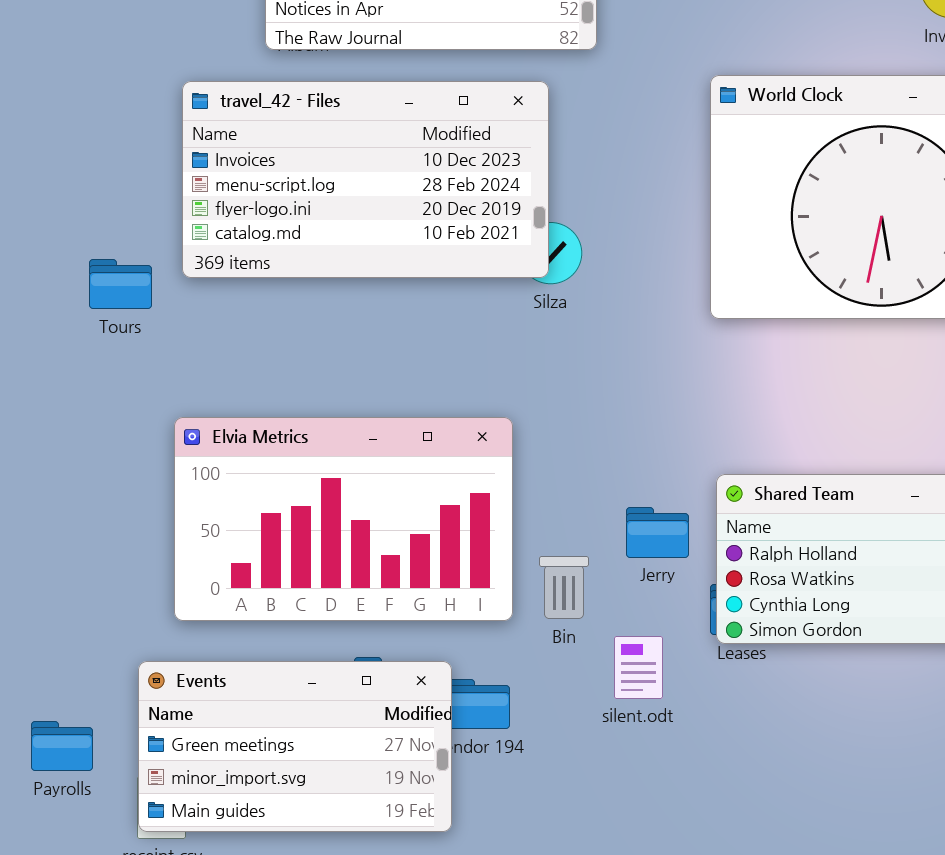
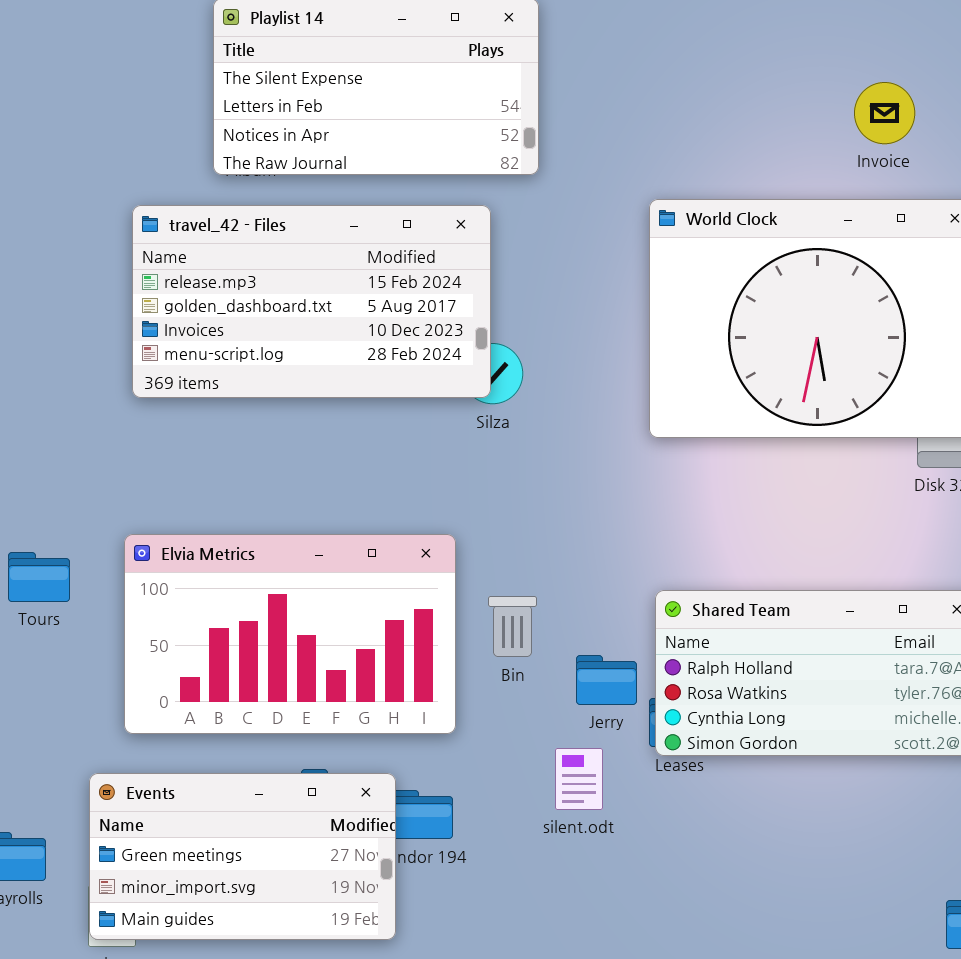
travel_42 - Files: [182,81,549,278] -> [132,205,491,398], scrolled up 2 rows
Tours: [89,259,152,309] -> [8,552,70,602], moved
Jerry: [626,507,689,558] -> [576,655,637,705], moved
Bin: [539,556,589,619] -> [488,596,537,657], moved

